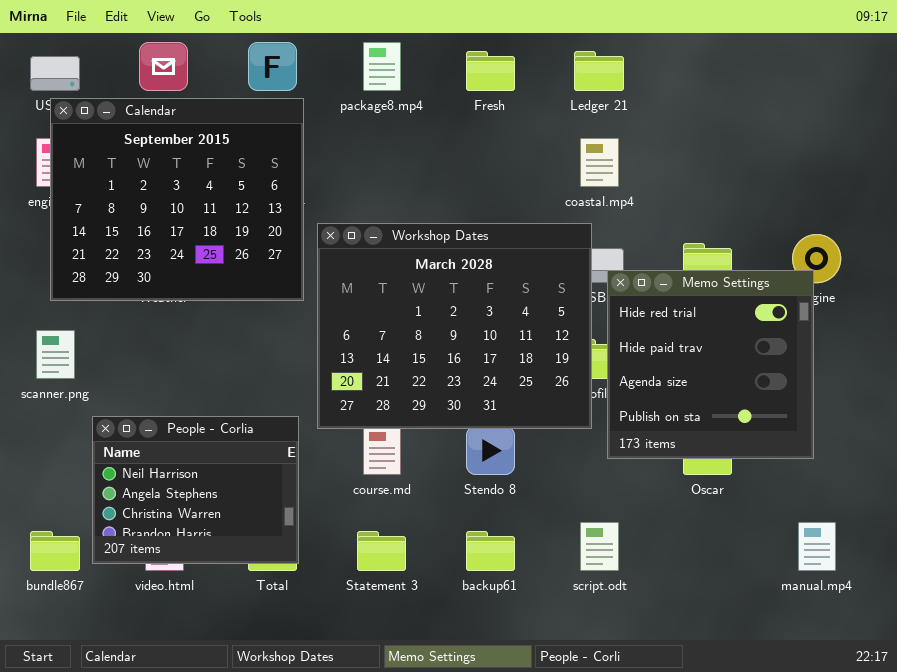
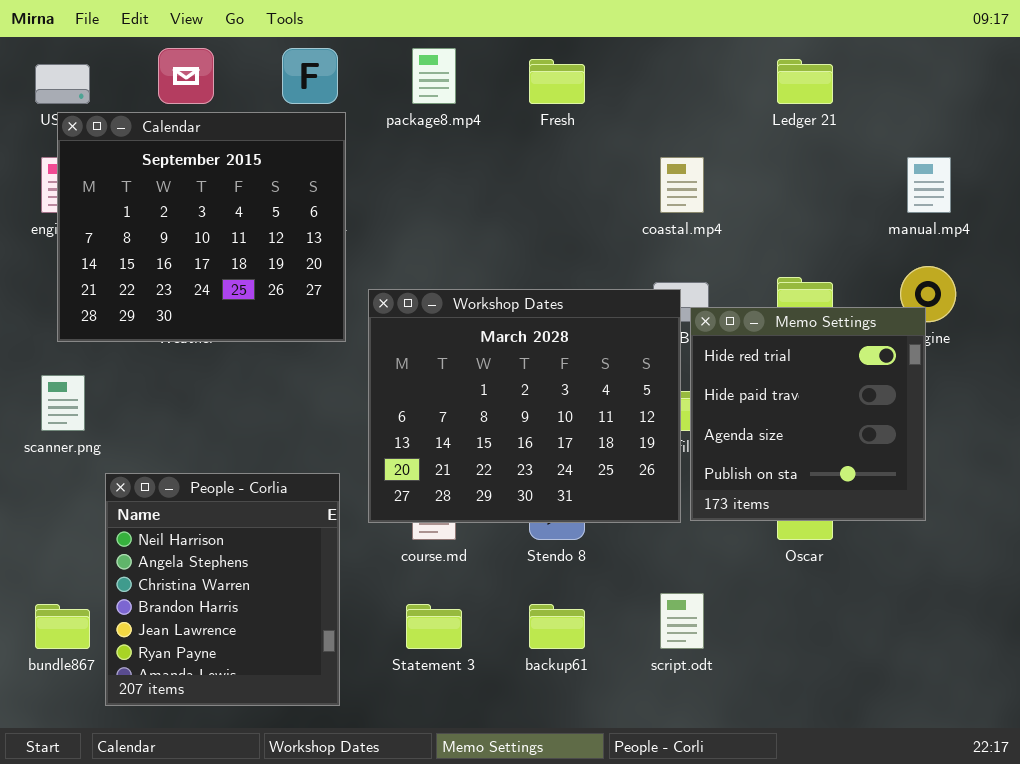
Ledger 21: [574,51,624,91] -> [777,59,833,104], moved
Workshop Dates: [317,223,592,429] -> [368,289,681,523], moved
People - Corlia: [92,416,299,564] -> [105,473,340,706], resized
manual.mp4: [798,522,836,571] -> [907,157,951,213], moved

